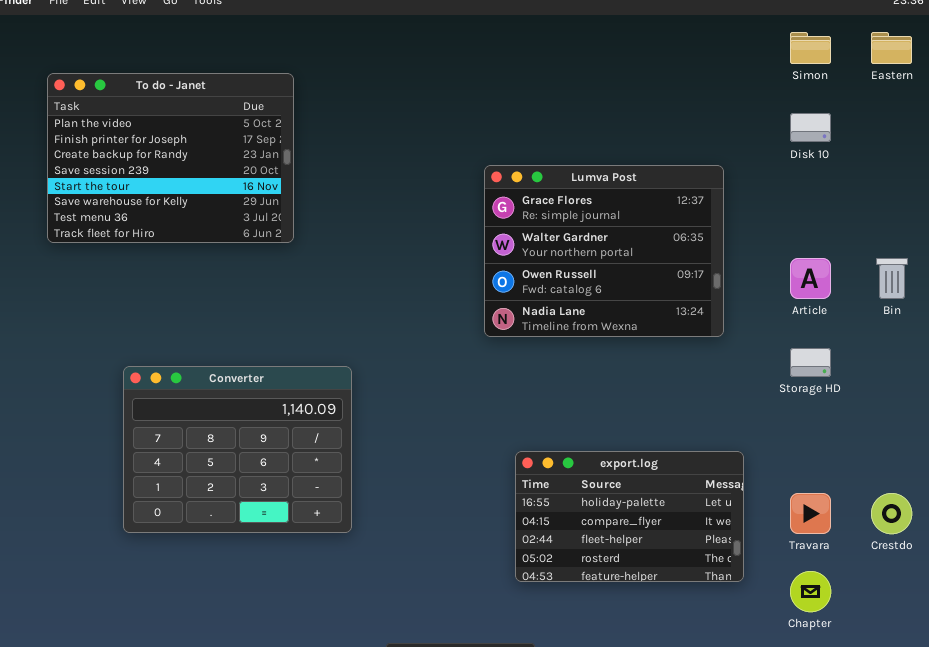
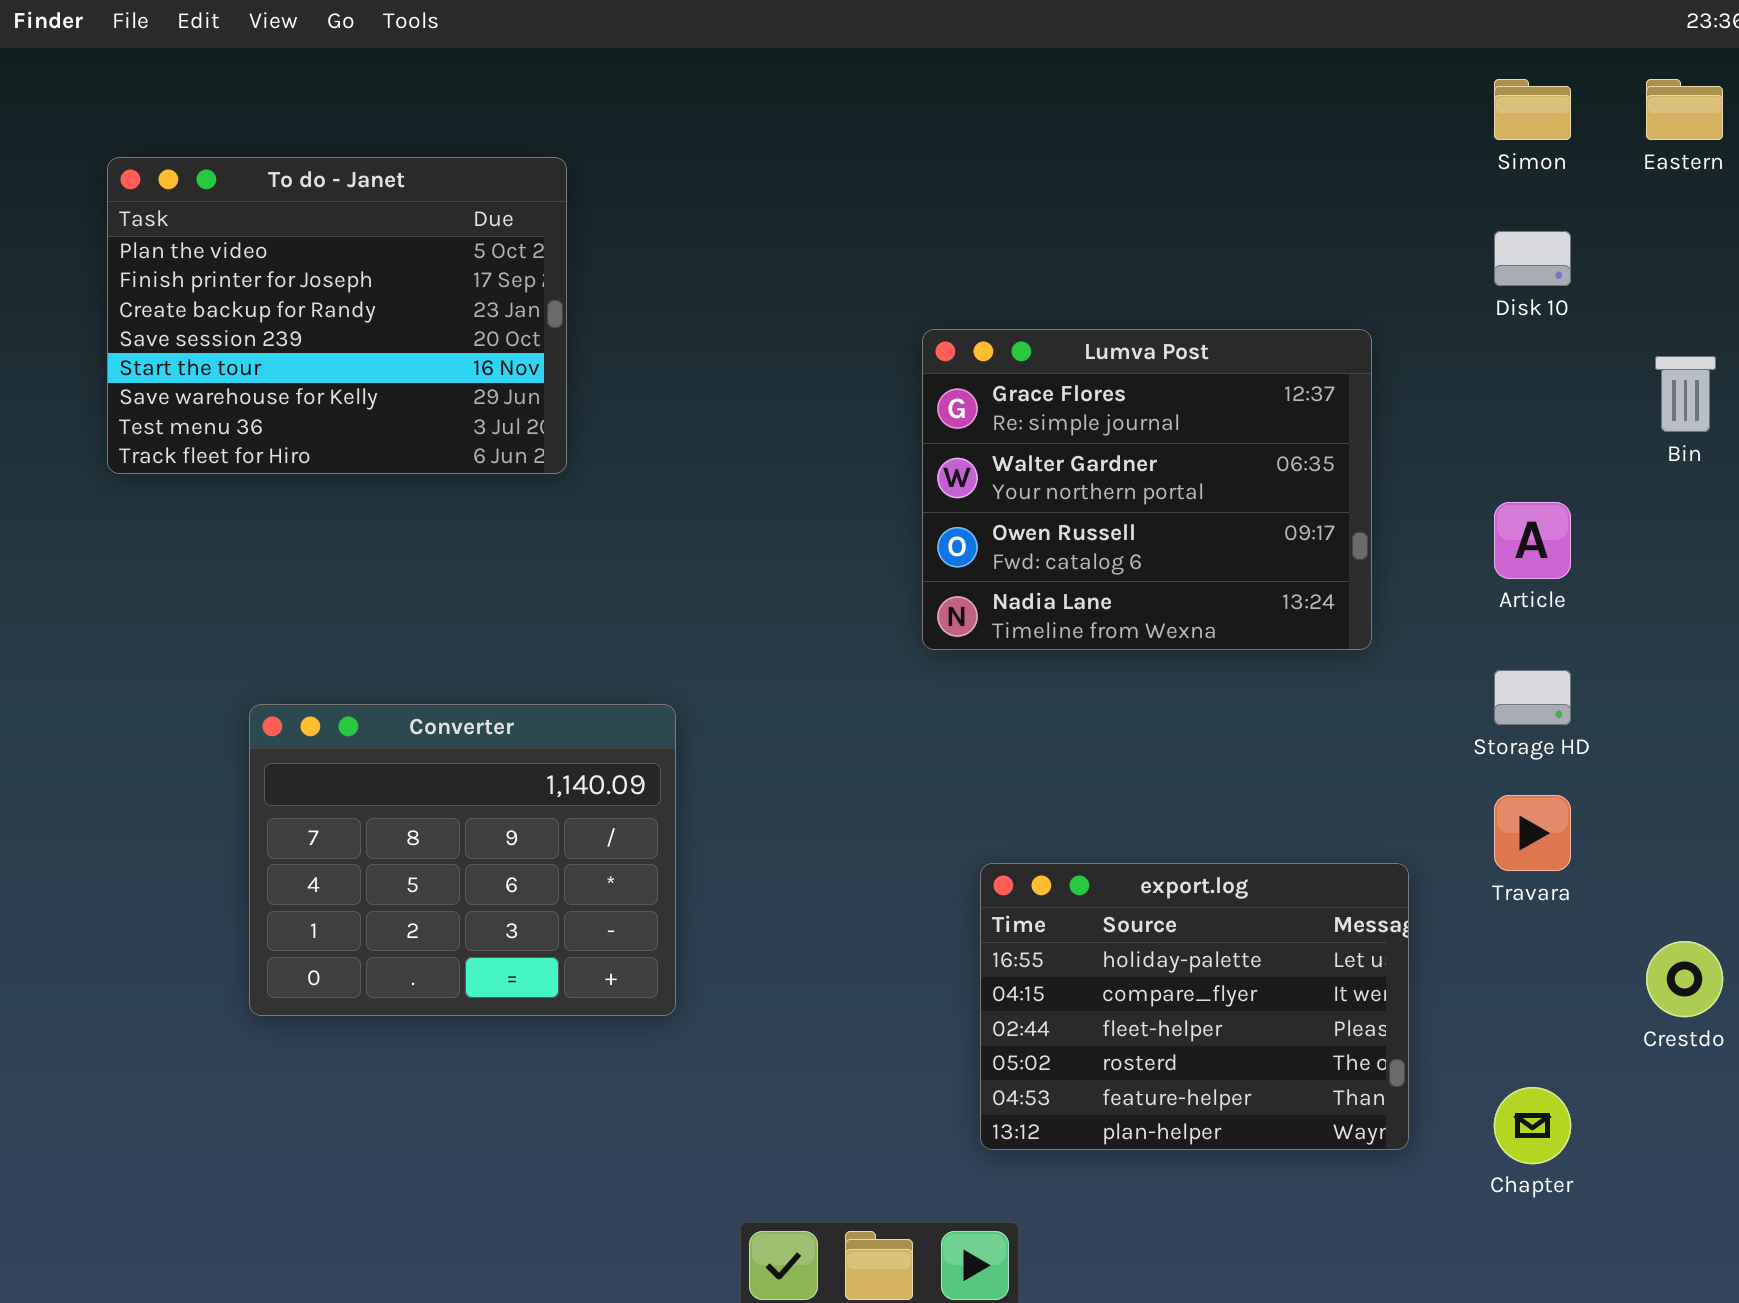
Bin: [876,258,908,299] -> [1655,356,1716,432], moved
export.log: [515,451,744,582] -> [980,863,1409,1150], resized
Travara: [790,493,831,534] -> [1494,795,1571,871], moved

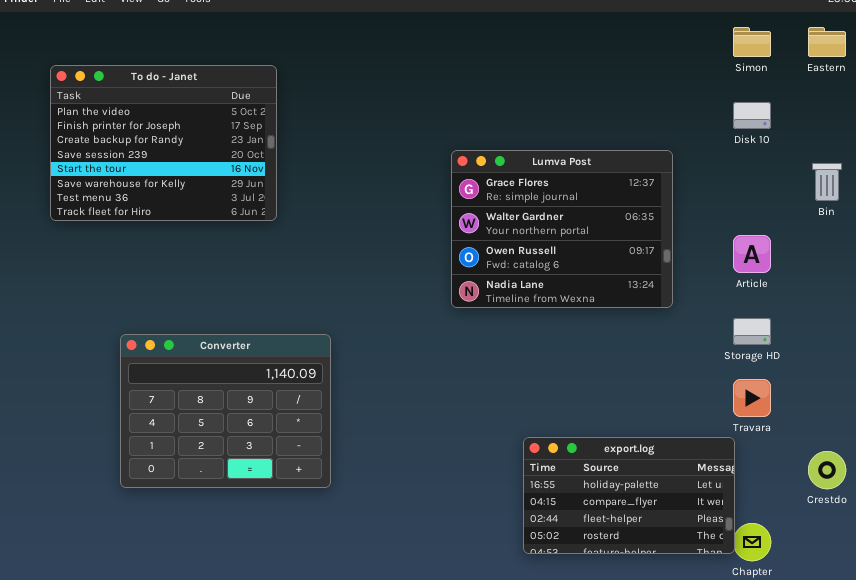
export.log: [980,863,1409,1150] -> [523,437,735,554], moved, resized

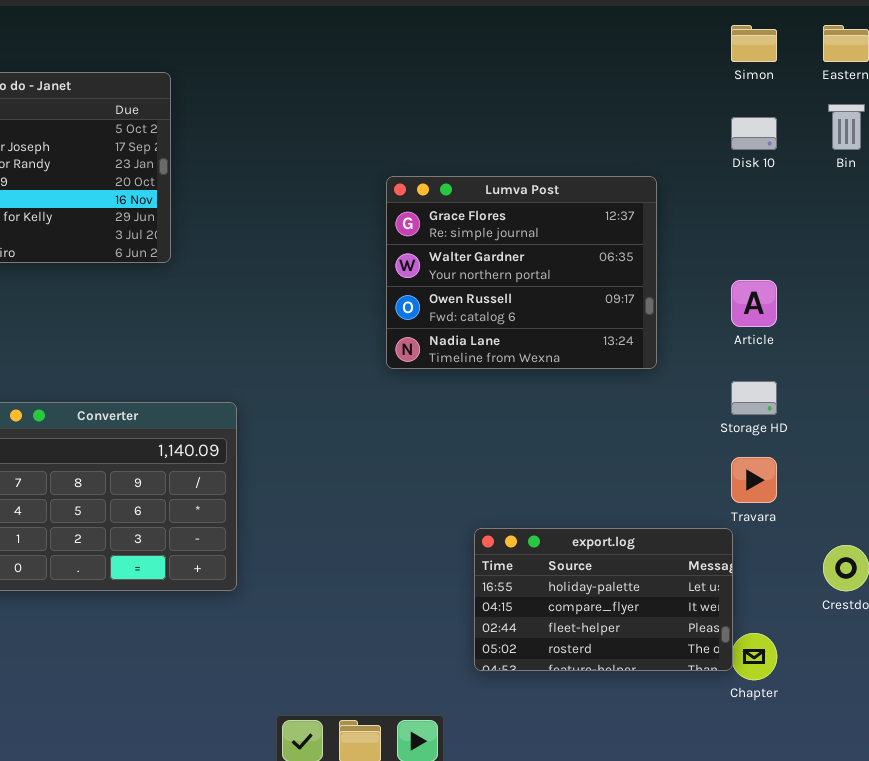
Bin: [812,163,842,201] -> [828,104,865,150], moved

